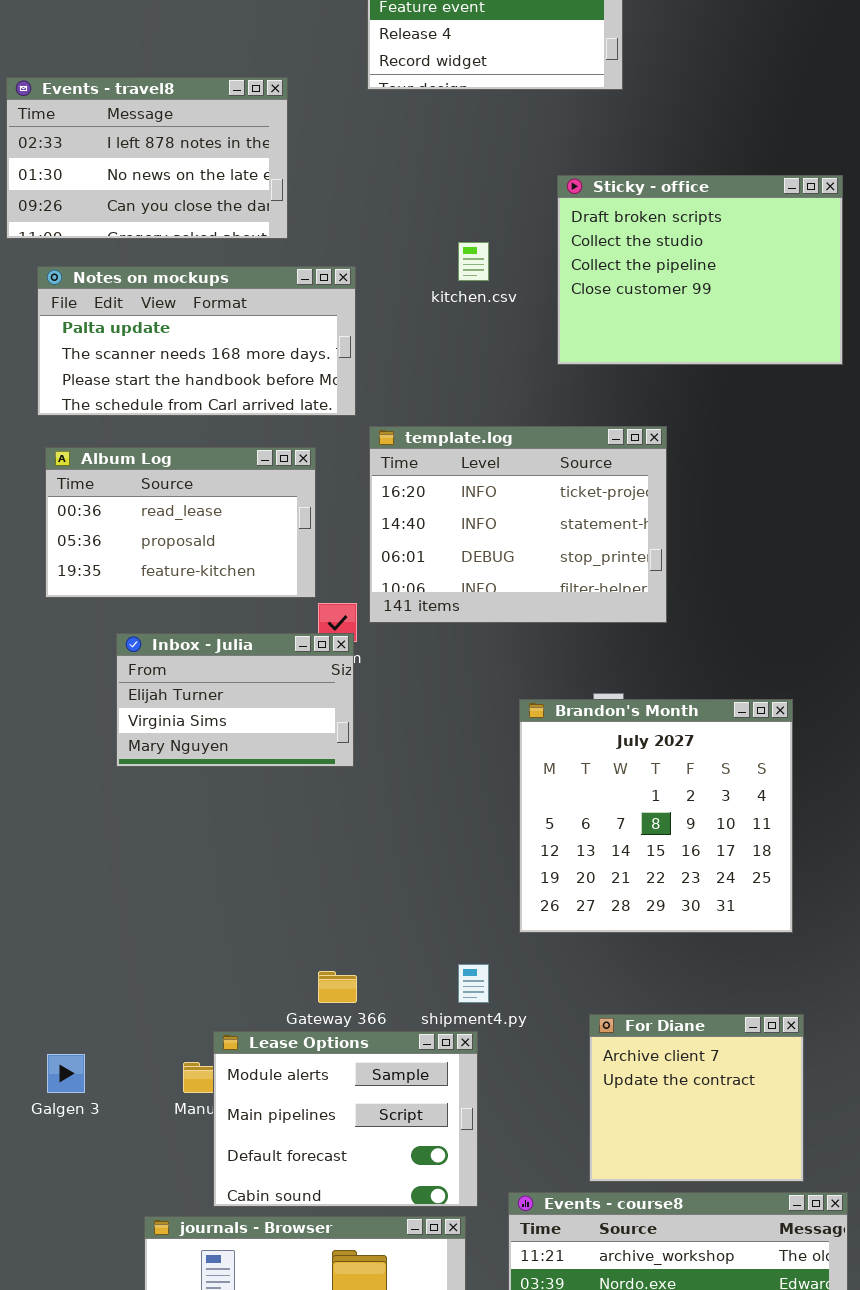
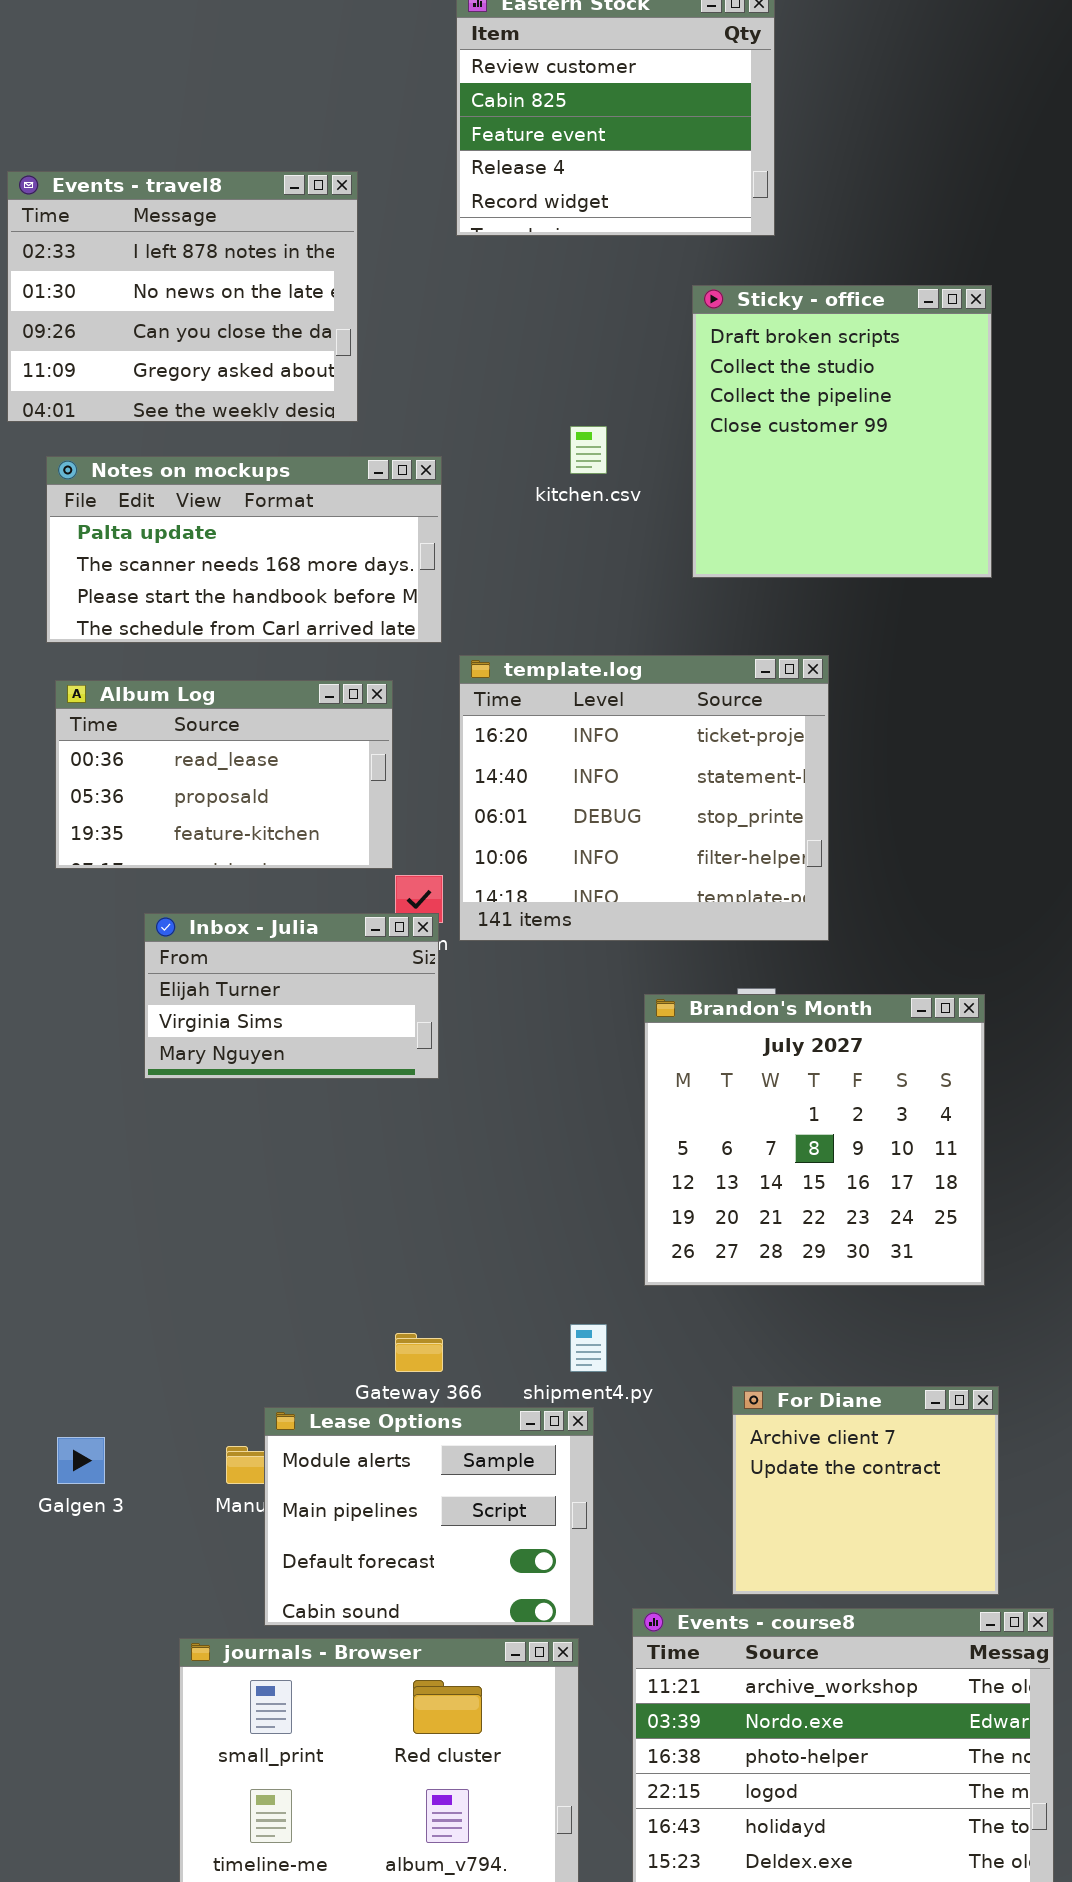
Events - travel8: [6,77,288,239] -> [7,171,358,422], resized
Sticky - office: [557,175,843,365] -> [692,285,992,578], resized
template.log: [369,426,667,623] -> [459,655,829,941], resized

